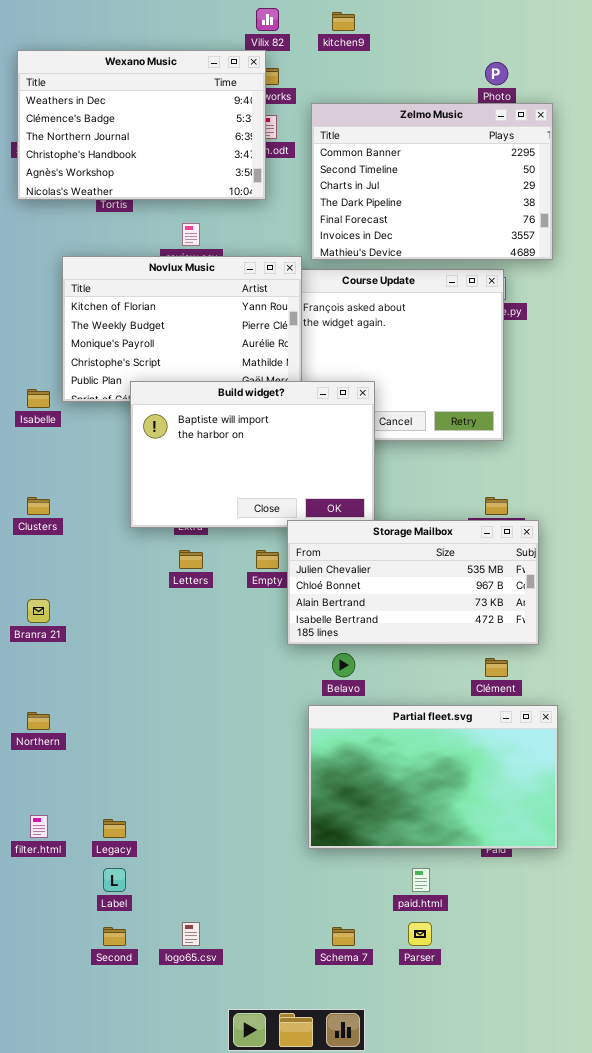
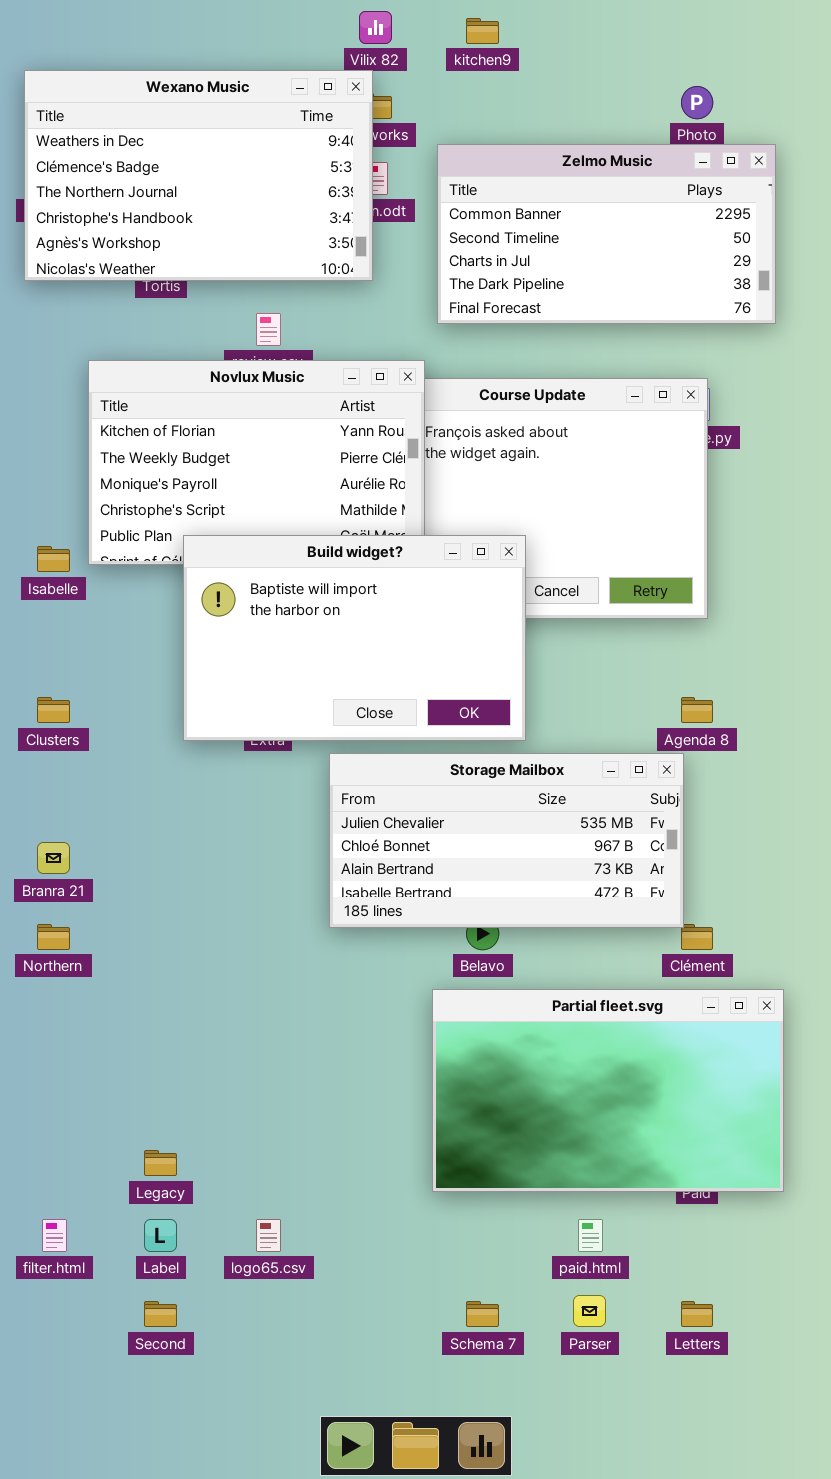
Zelmo Music: [311,103,553,260] -> [437,144,776,324], resized
Storage Mailbox: [287,520,539,645] -> [329,753,684,928], moved
Letters: [179,550,203,569] -> [681,1301,713,1327], moved
Northern: [27,712,50,730] -> [37,924,70,950], moved
filter.html: [30,815,48,838] -> [42,1219,67,1252], moved
logo65.csv: [182,922,200,946] -> [256,1219,281,1252], moved

